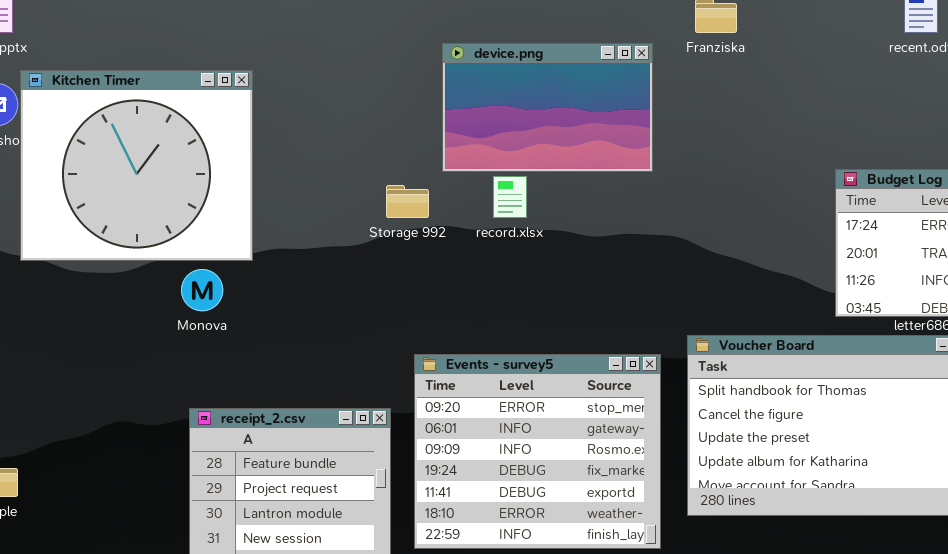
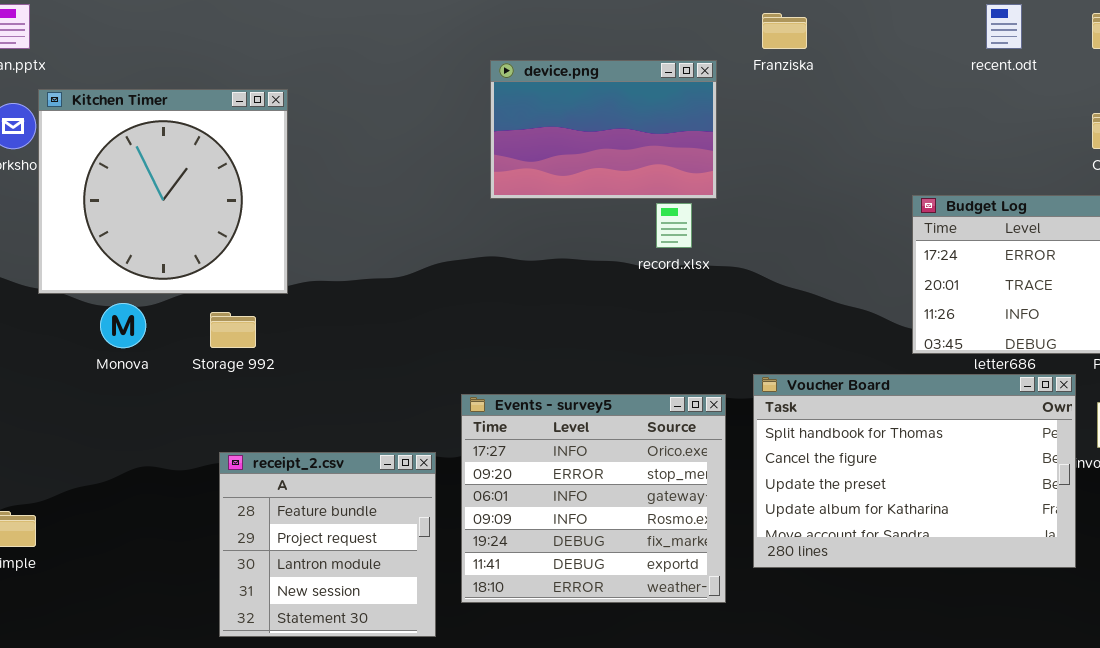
record.xlsx: [493,176,527,218] -> [656,203,692,248], moved
Storage 992: [386,185,429,218] -> [210,312,256,348], moved
Monova: [181,269,223,311] -> [100,303,146,348], moved
Events - survey5: [414,354,661,549] -> [461,394,726,603], scrolled up 1 row

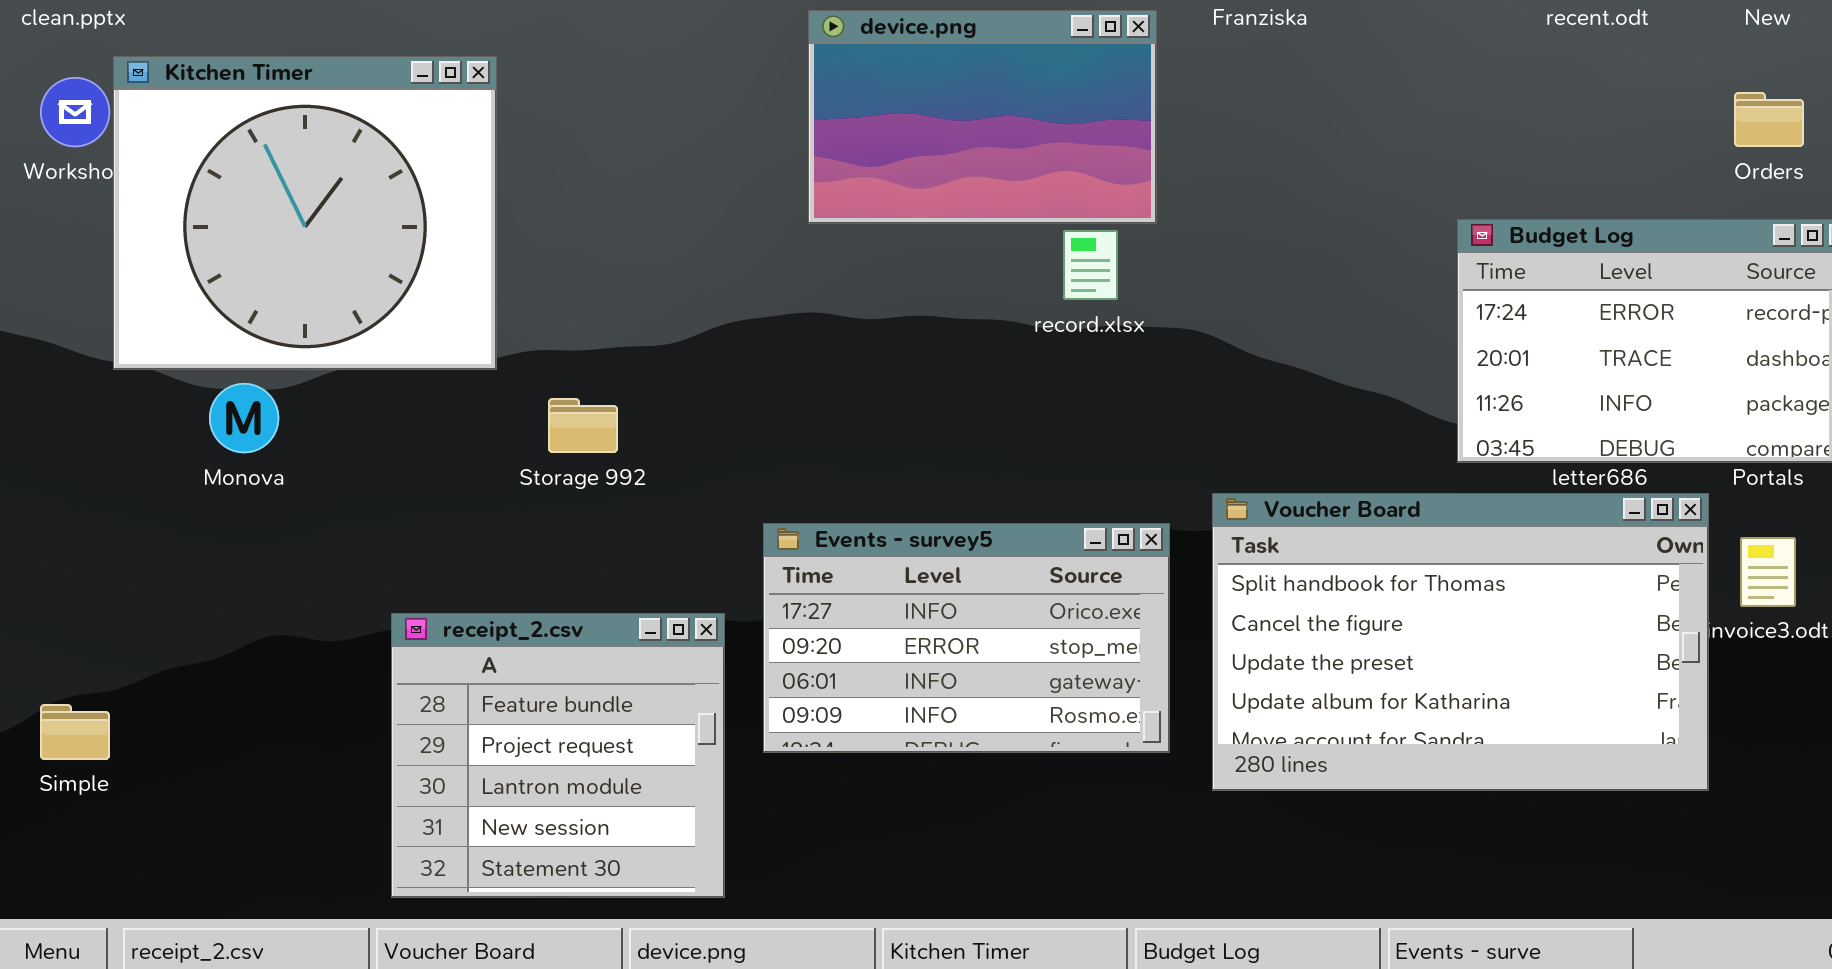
Storage 992: [210,312,256,348] -> [548,398,618,453], moved
Events - survey5: [461,394,726,603] -> [763,523,1170,753], resized

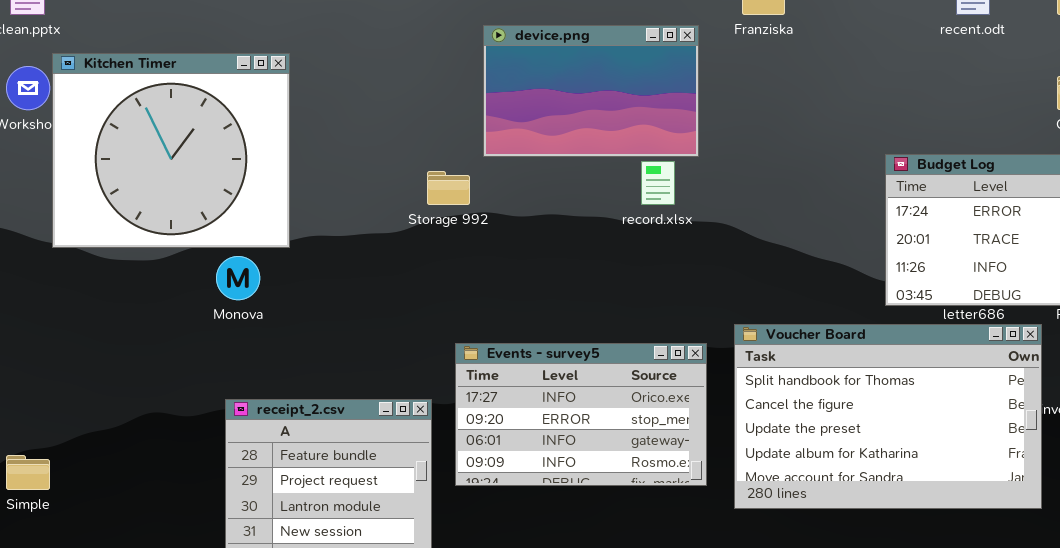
Monova: [209,383,279,453] -> [216,256,260,300], moved
Storage 992: [548,398,618,453] -> [427,171,470,205], moved

